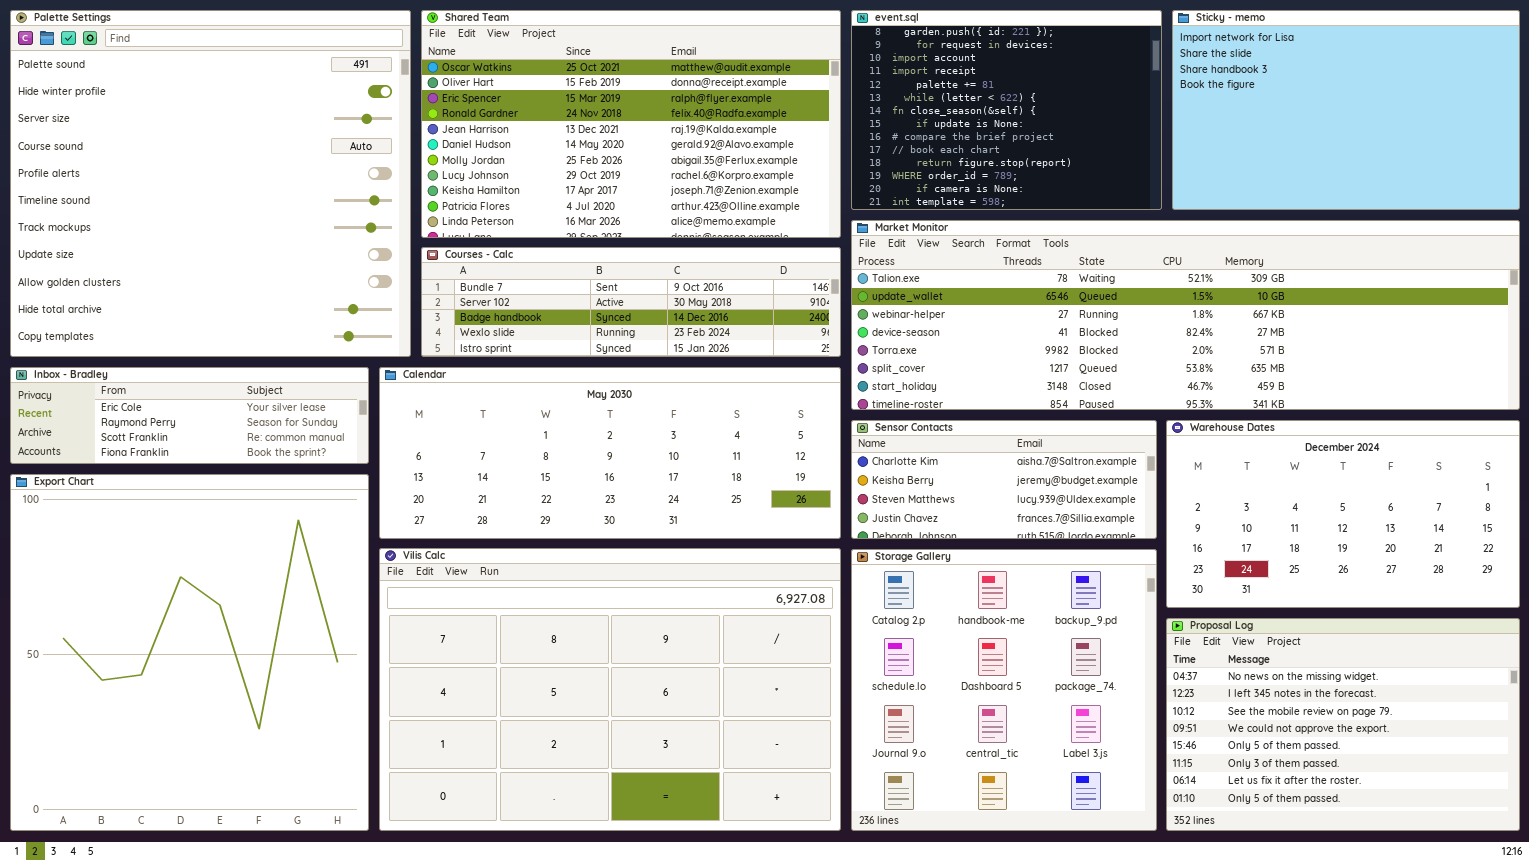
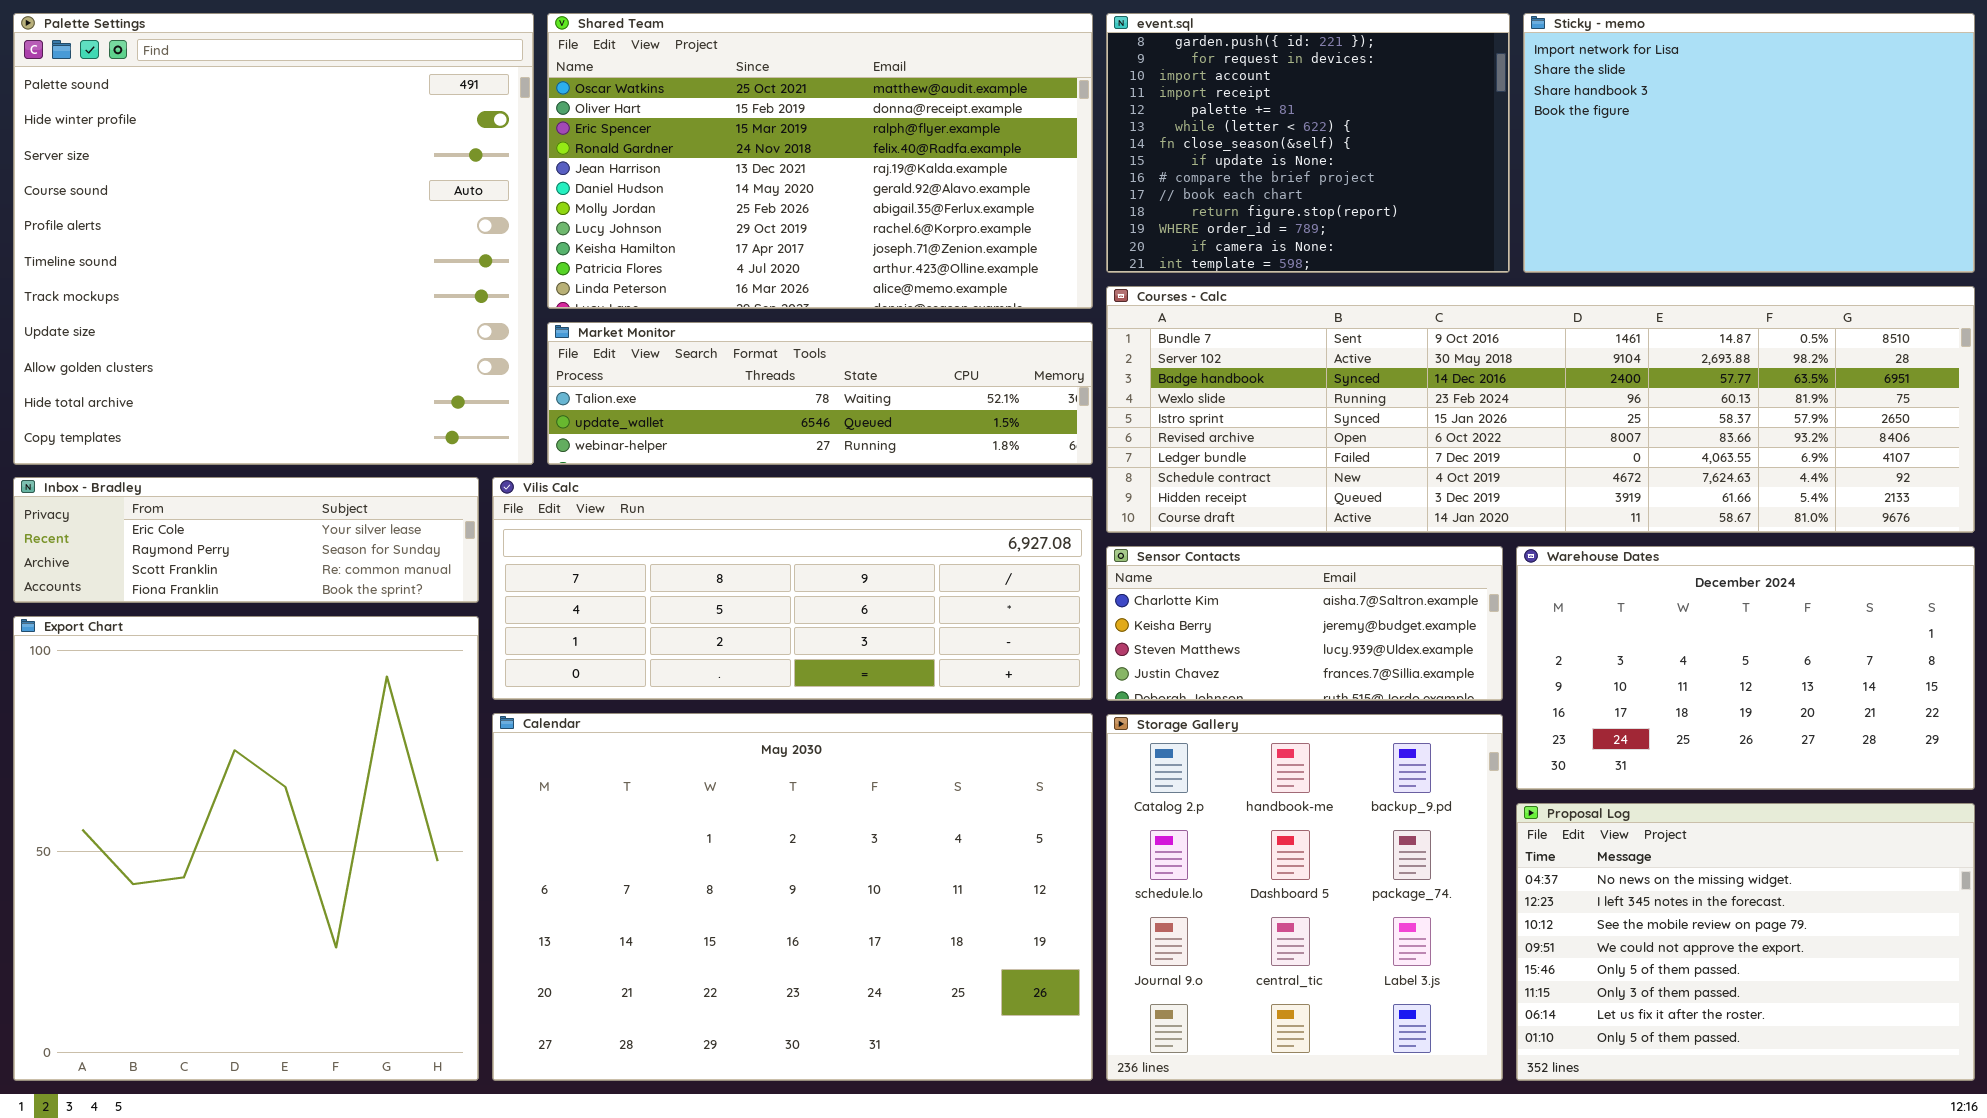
Market Monitor: [851,220,1520,410] -> [547,322,1093,465], moved, resized
Courses - Calc: [421,247,841,357] -> [1106,286,1975,533], moved, resized
Calendar: [379,367,841,539] -> [492,713,1093,1081], moved, resized
Vilis Calc: [379,548,841,831] -> [492,477,1093,700], moved, resized

